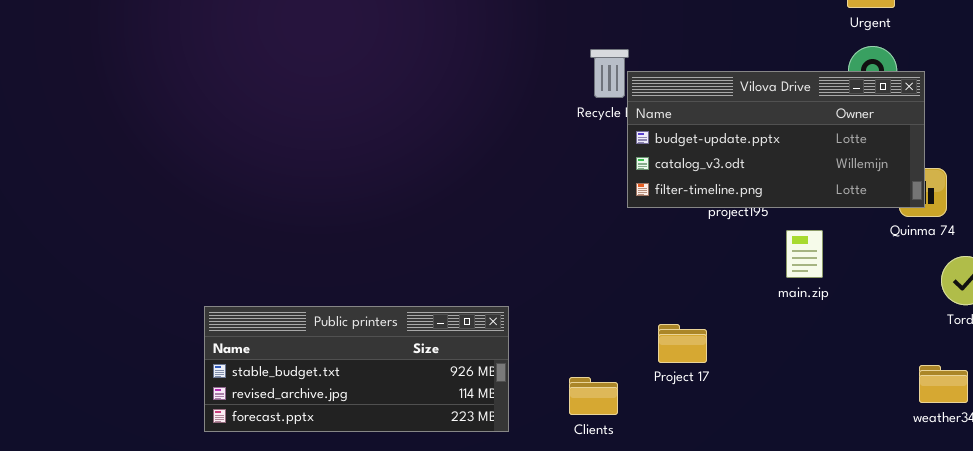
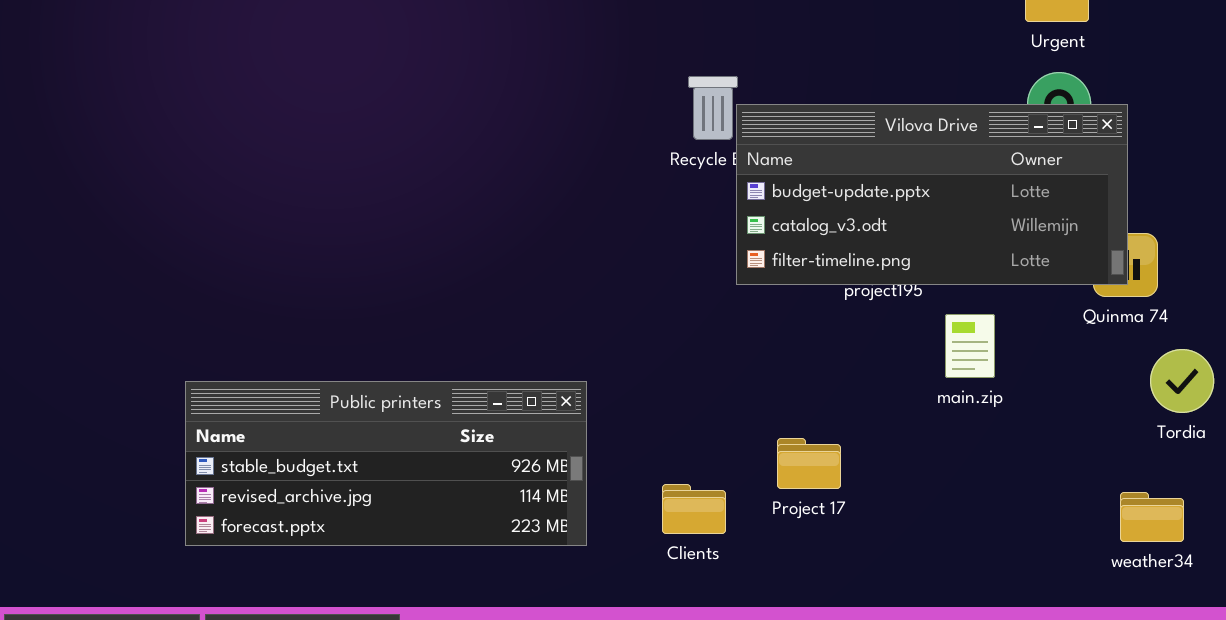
Public printers: [204,306,509,432] -> [185,381,587,546], moved
Clients: [569,377,618,415] -> [662,484,726,534], moved

